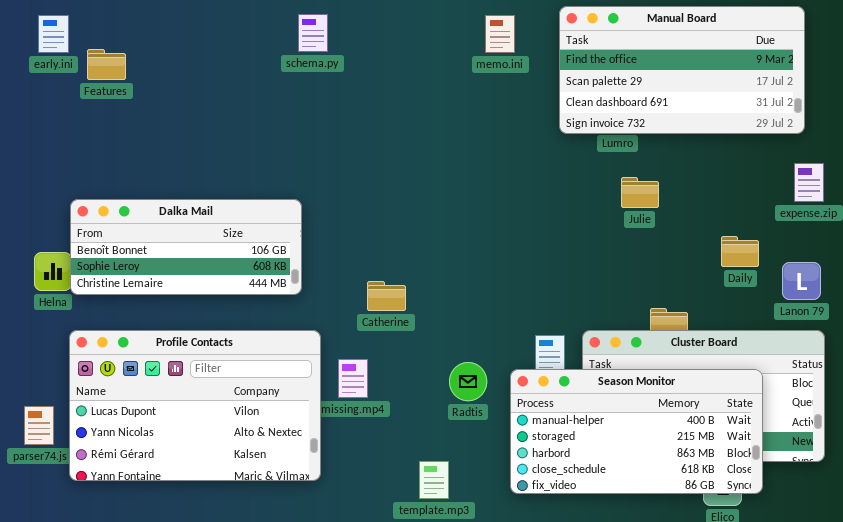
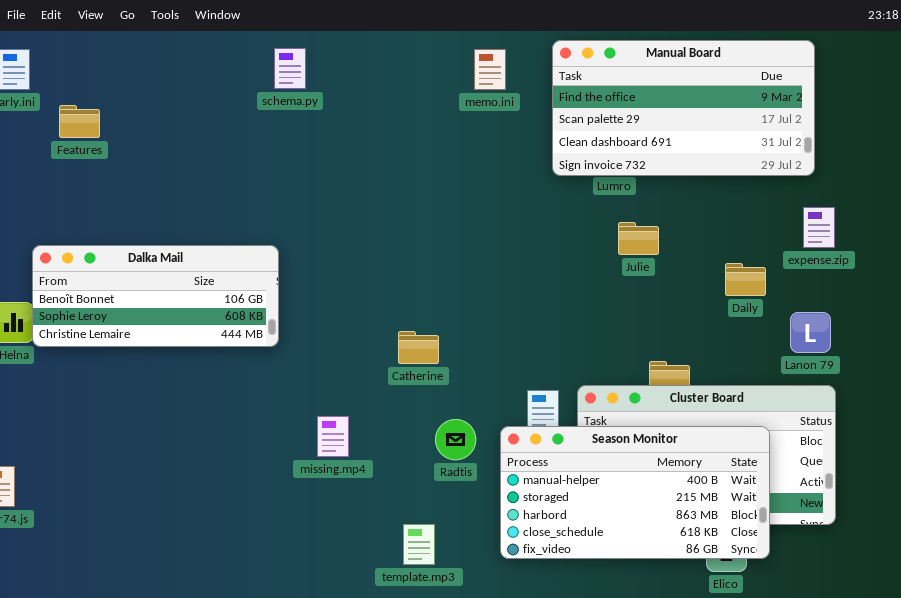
Features: [87,49,126,80] -> [59,105,100,138], moved
Daily: [721,236,759,267] -> [725,263,766,296], moved
Catherine: [367,281,406,311] -> [398,331,439,364], moved
Profile Contacts: [69,330,321,481] -> none, closed

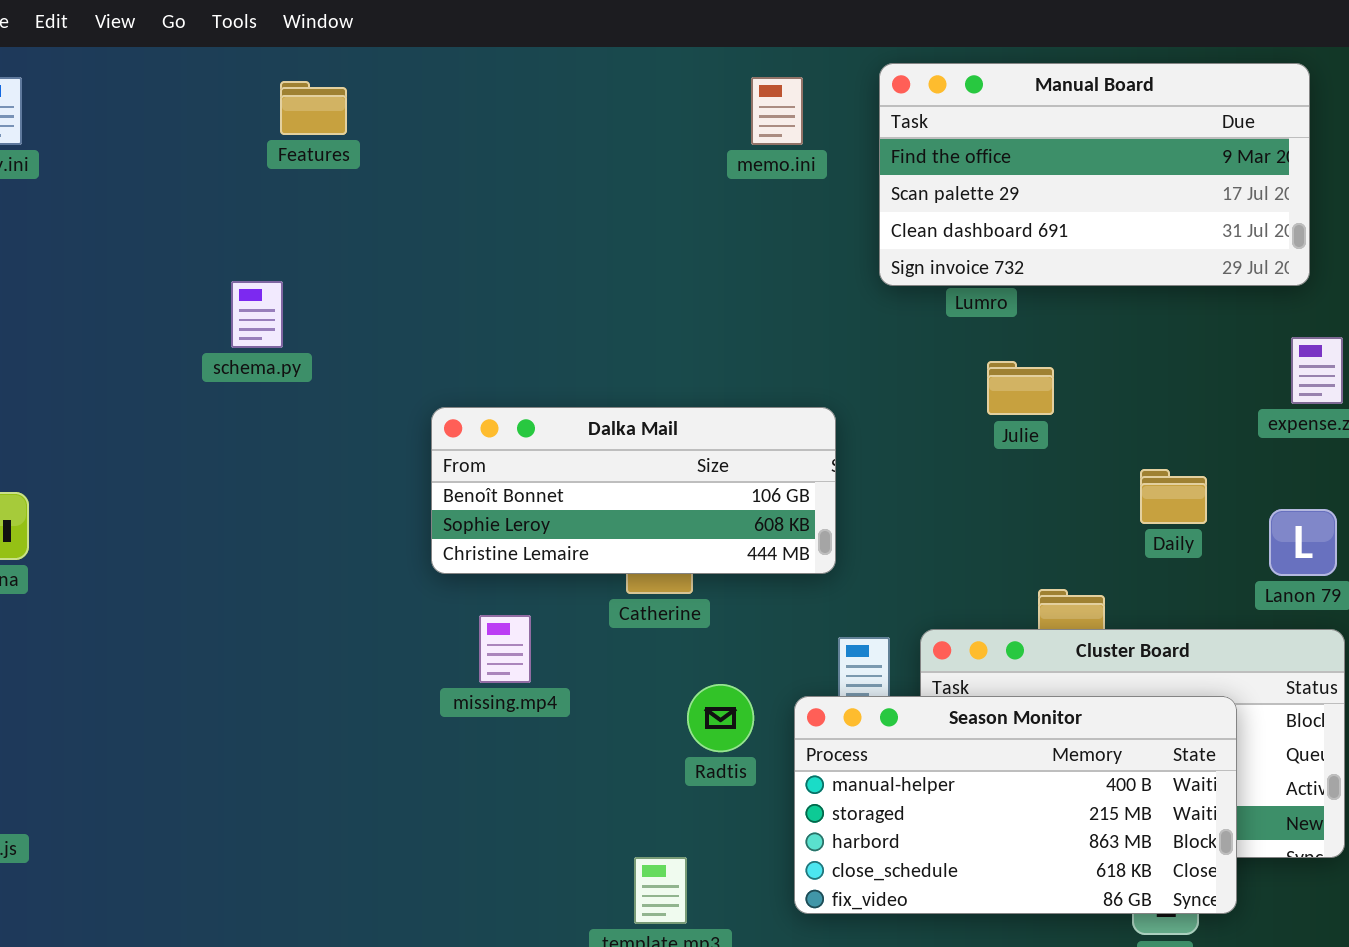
schema.py: [274,48,306,89] -> [231,281,283,348], moved
Features: [59,105,100,138] -> [280,81,347,135], moved
Dalka Mail: [32,245,279,347] -> [431,407,836,574], moved
Daily: [725,263,766,296] -> [1140,469,1207,524], moved
missing.mp4: [317,416,349,457] -> [479,615,531,683], moved

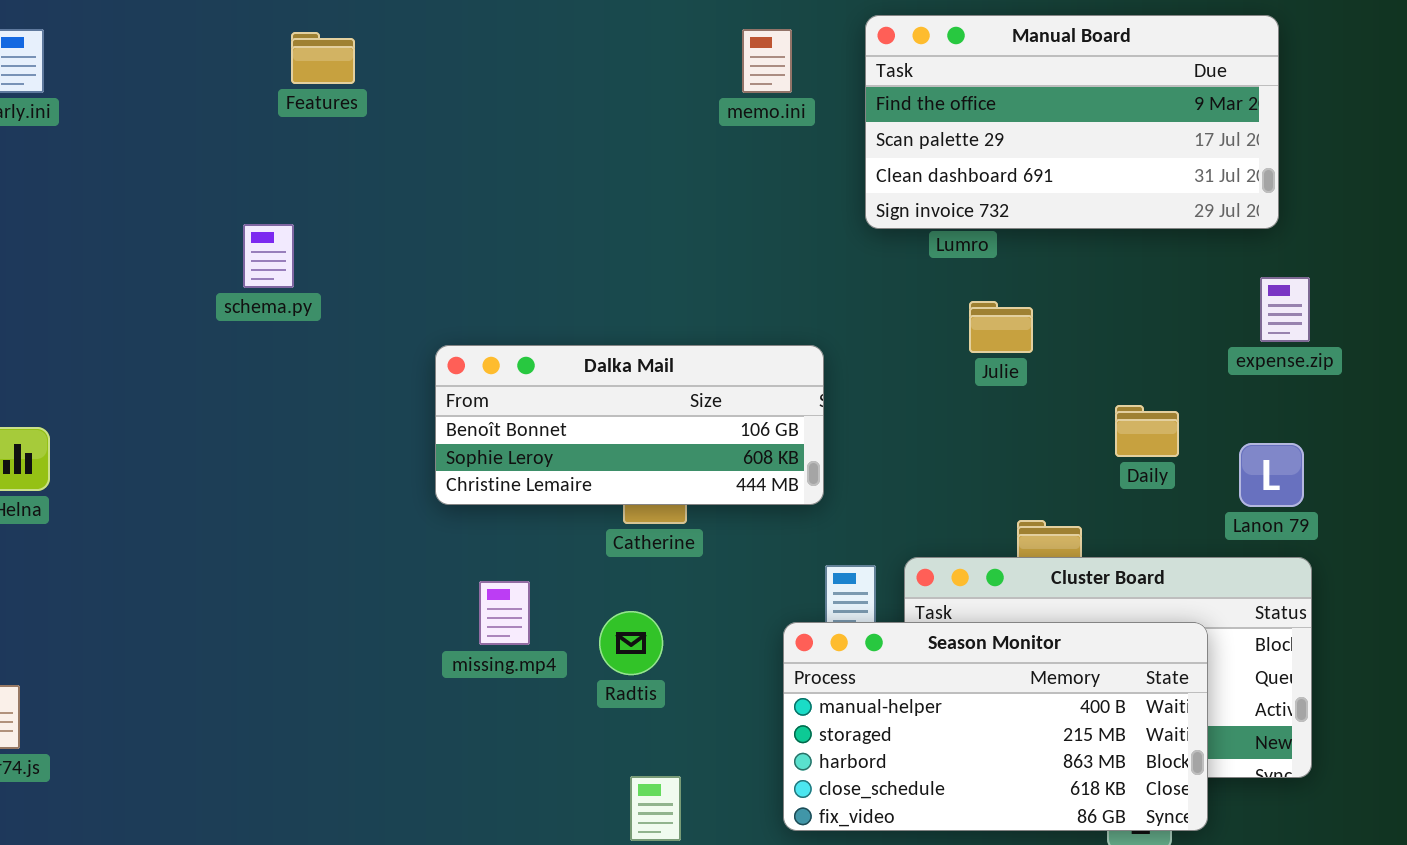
missing.mp4: [479,615,531,683] -> [479,581,530,645], moved
Radtis: [687,684,754,752] -> [599,611,663,675], moved

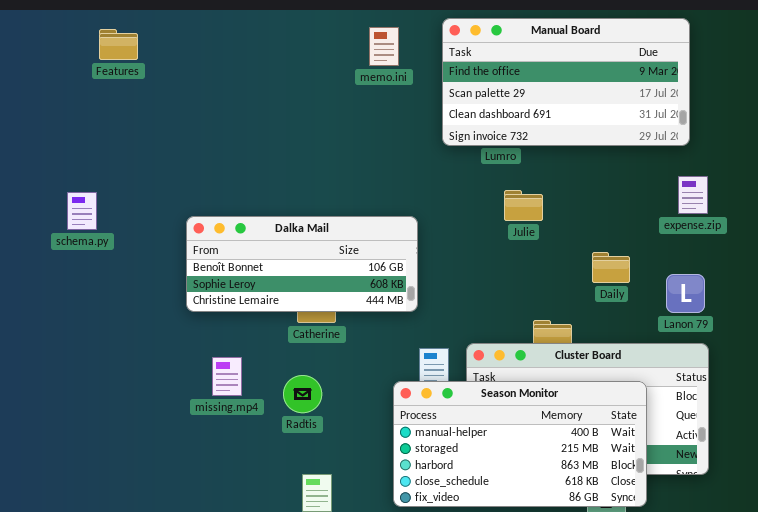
schema.py: [243,224,294,288] -> [67,192,97,230], moved

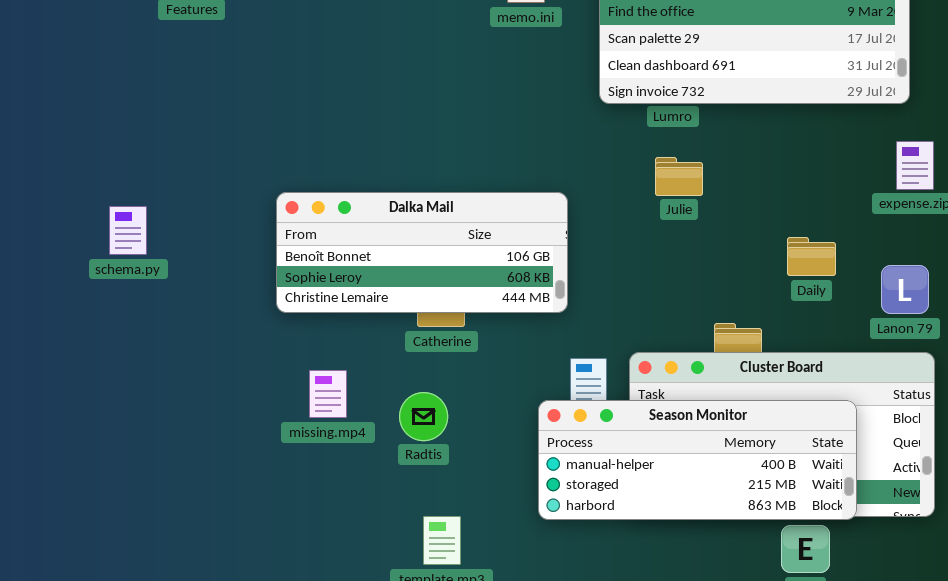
Julie: [504,190,543,221] -> [655,157,703,196], moved
schema.py: [67,192,97,230] -> [109,206,147,255], moved
Season Monitor: [393,381,647,507] -> [538,400,857,520], resized

